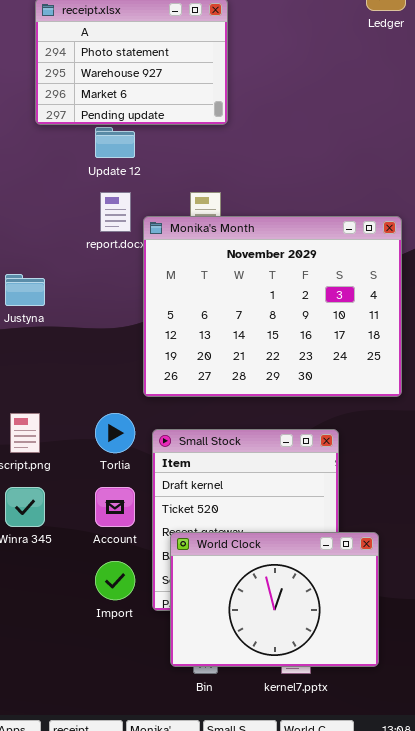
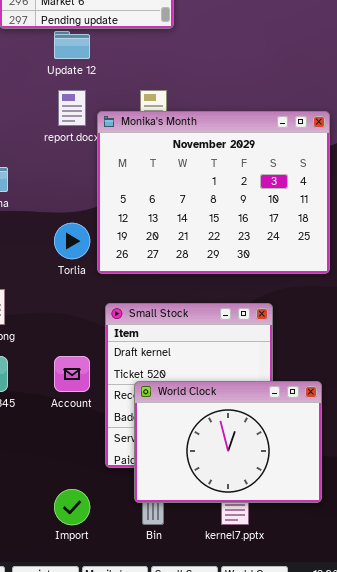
Torlia: [95,413,135,453] -> [54,223,90,259], moved
World Clock: [170,532,379,667] -> [134,381,322,503], moved
Import: [95,561,135,600] -> [54,489,90,525], moved

